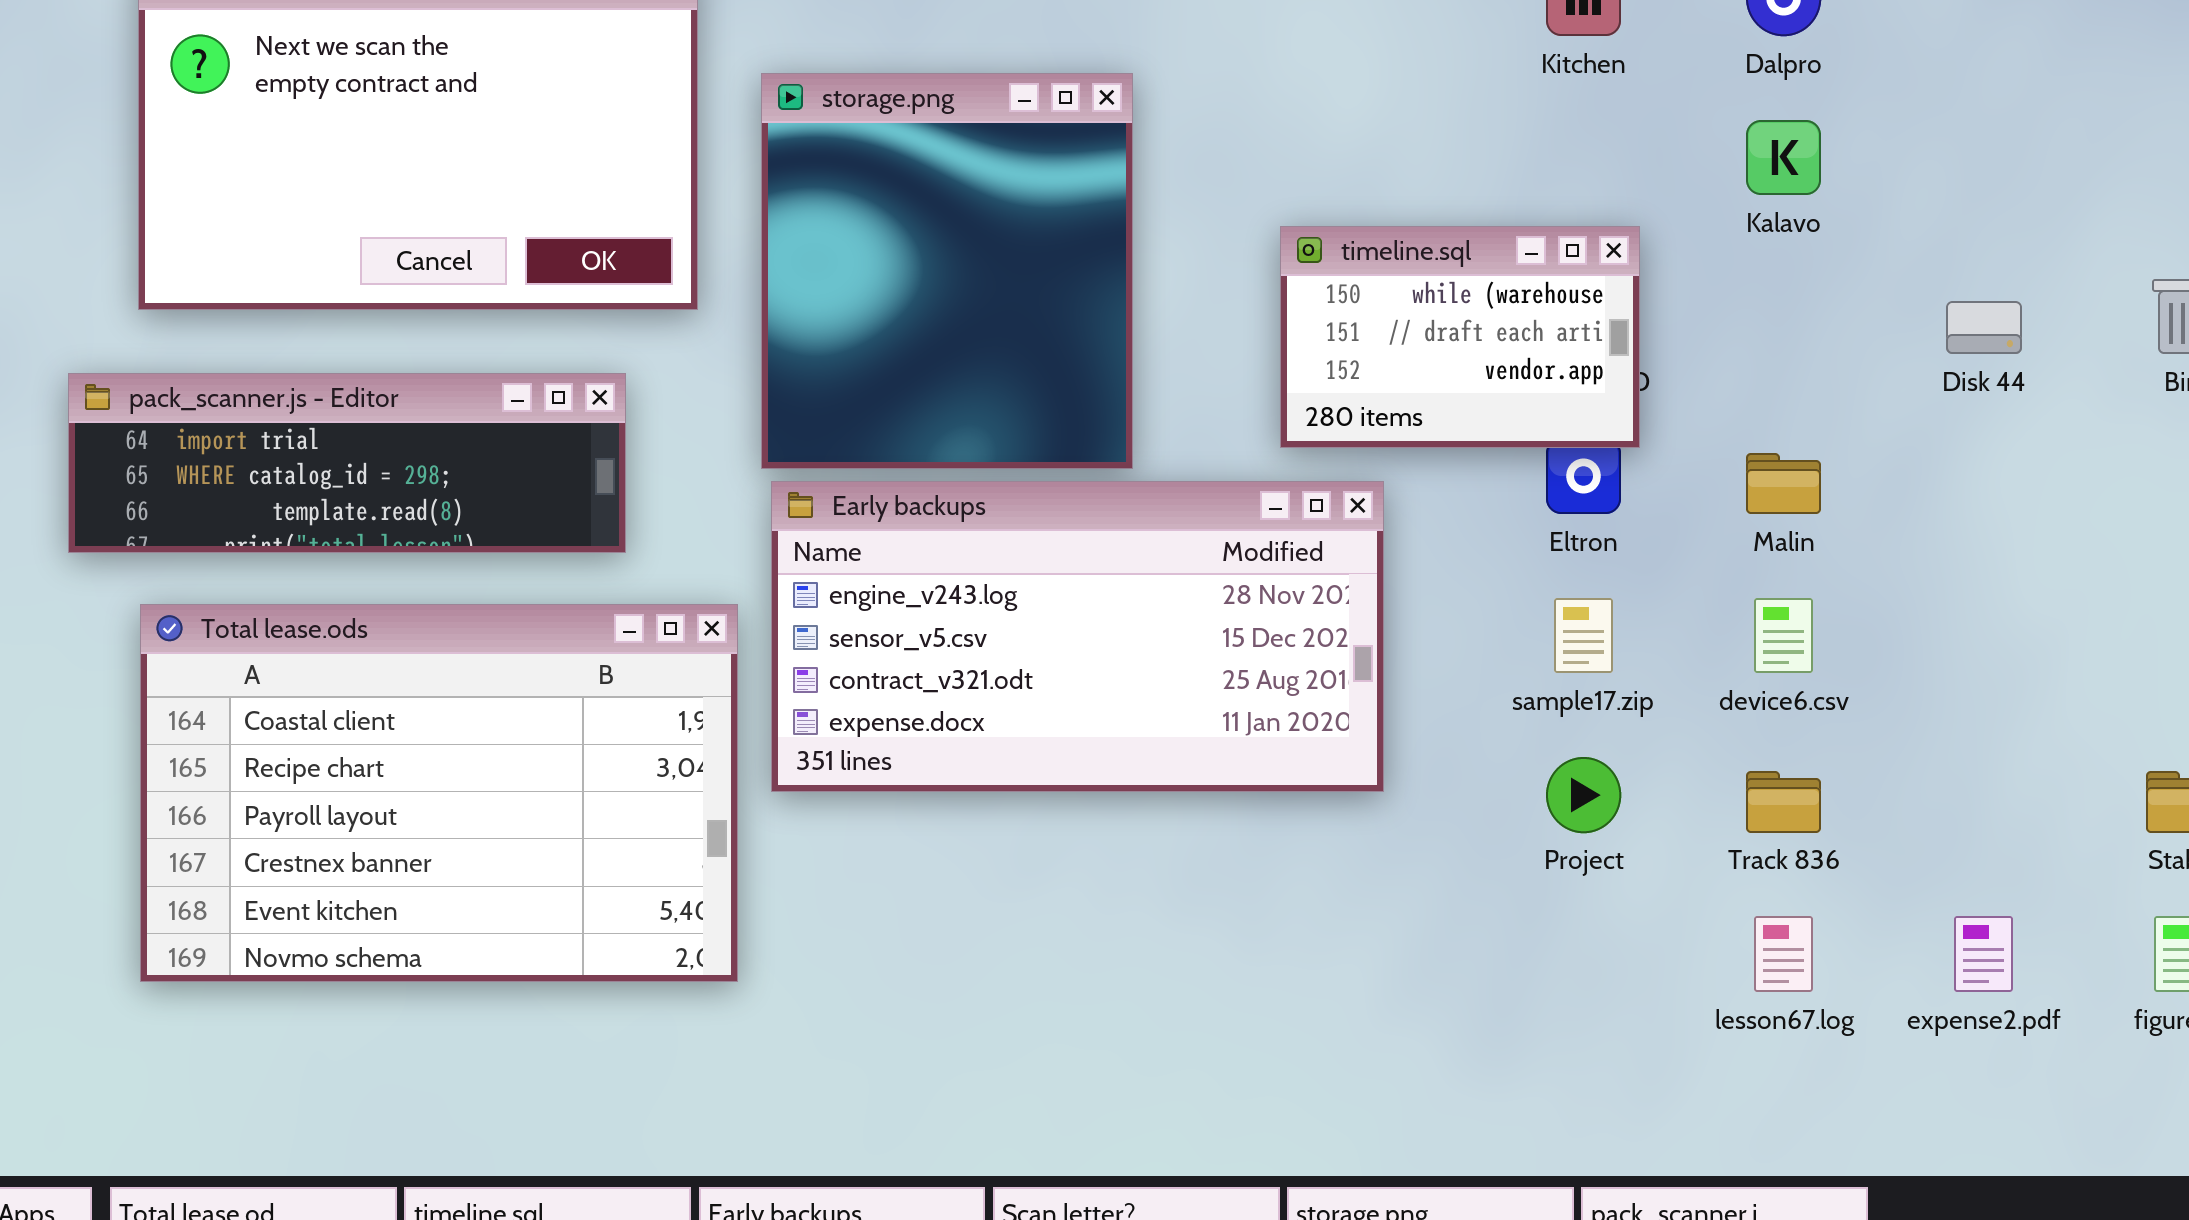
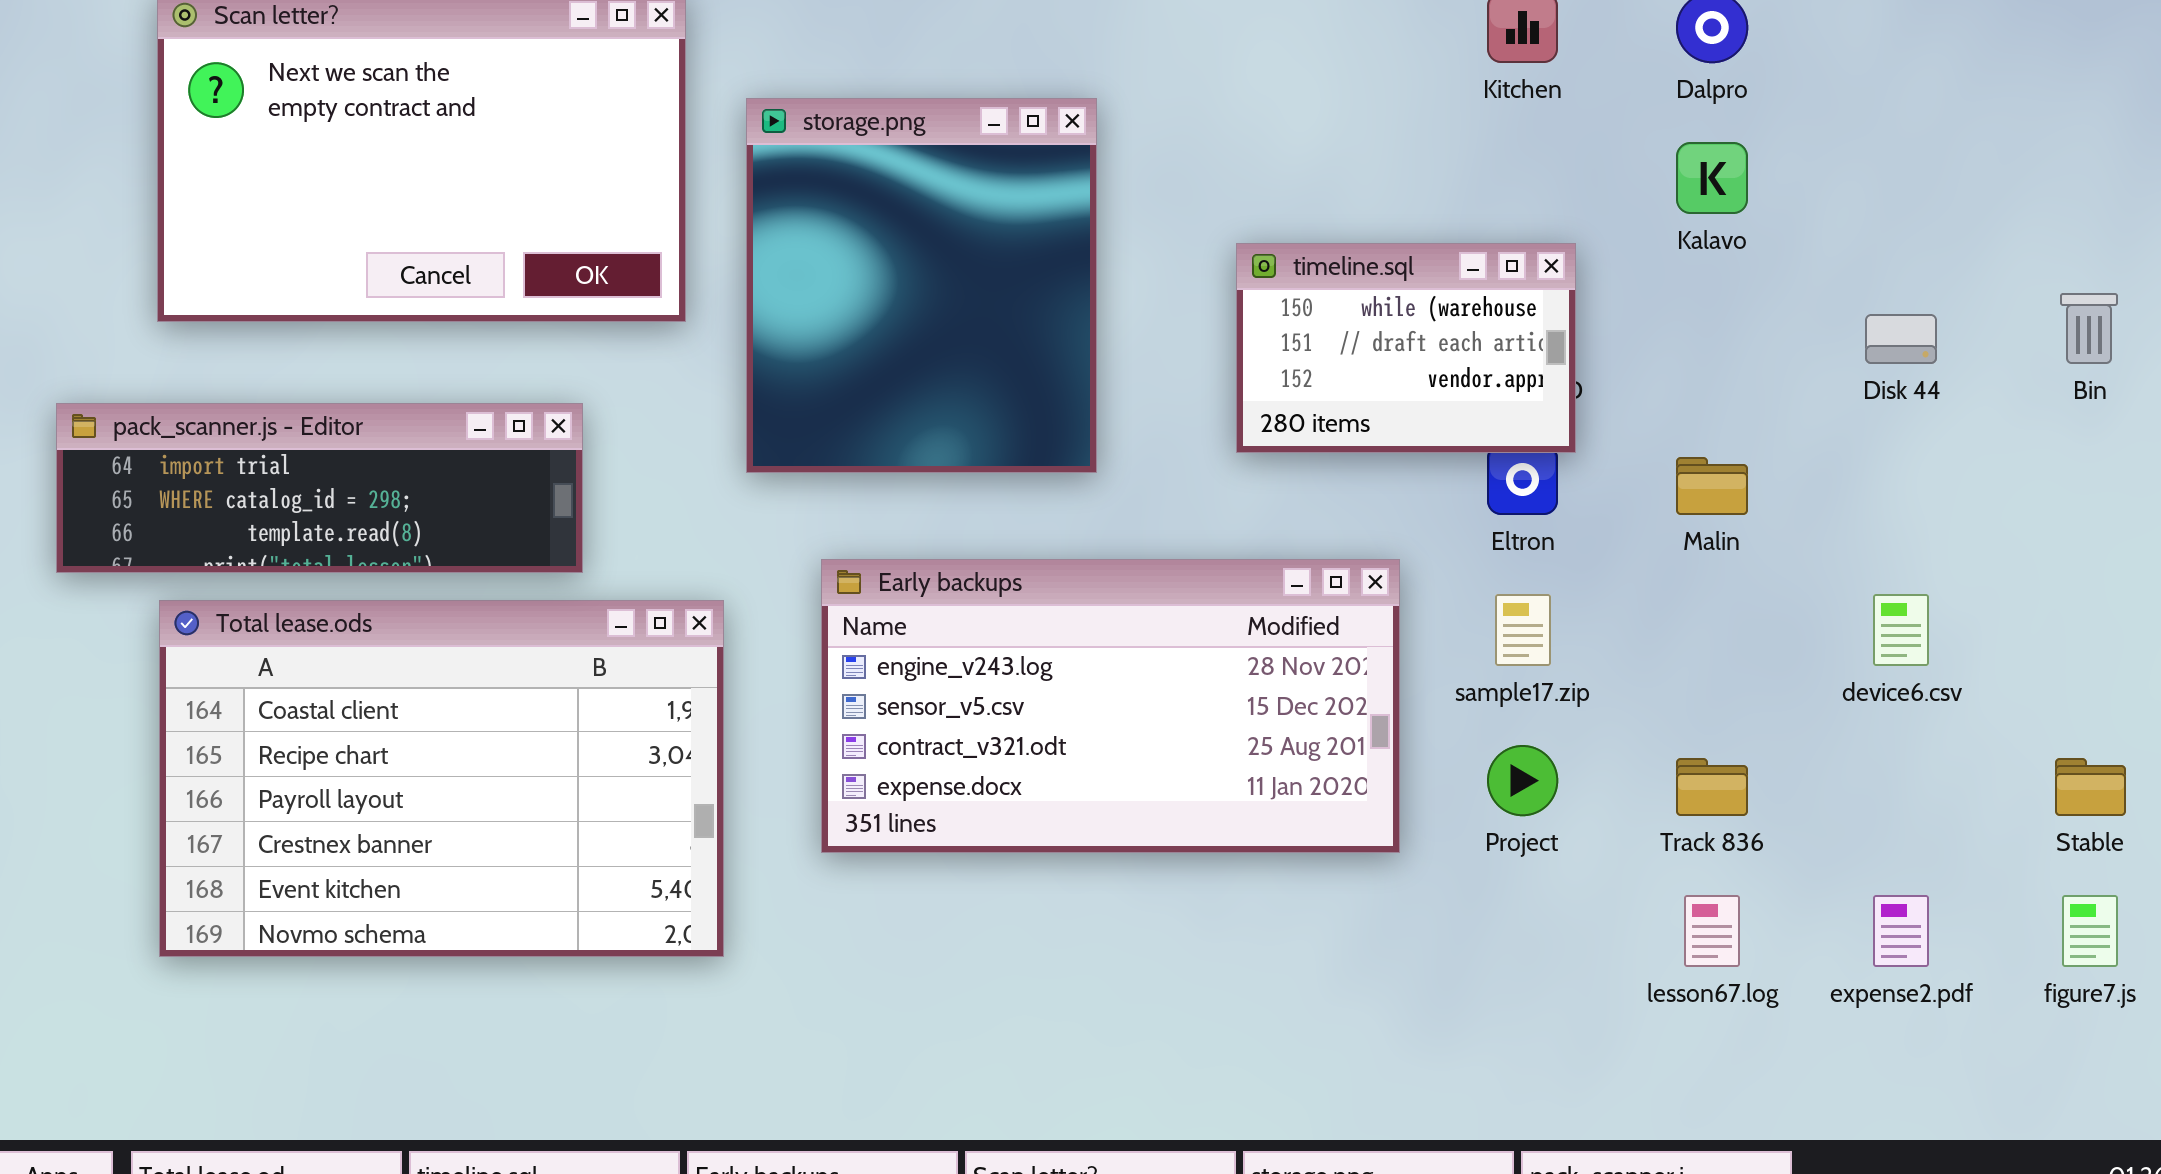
pack_scanner.js - Editor: [68,373,626,553] -> [56,403,583,573], moved
Early backups: [771,481,1384,792] -> [821,559,1400,853], moved
device6.csv: [1754,598,1813,673] -> [1873,594,1929,666], moved

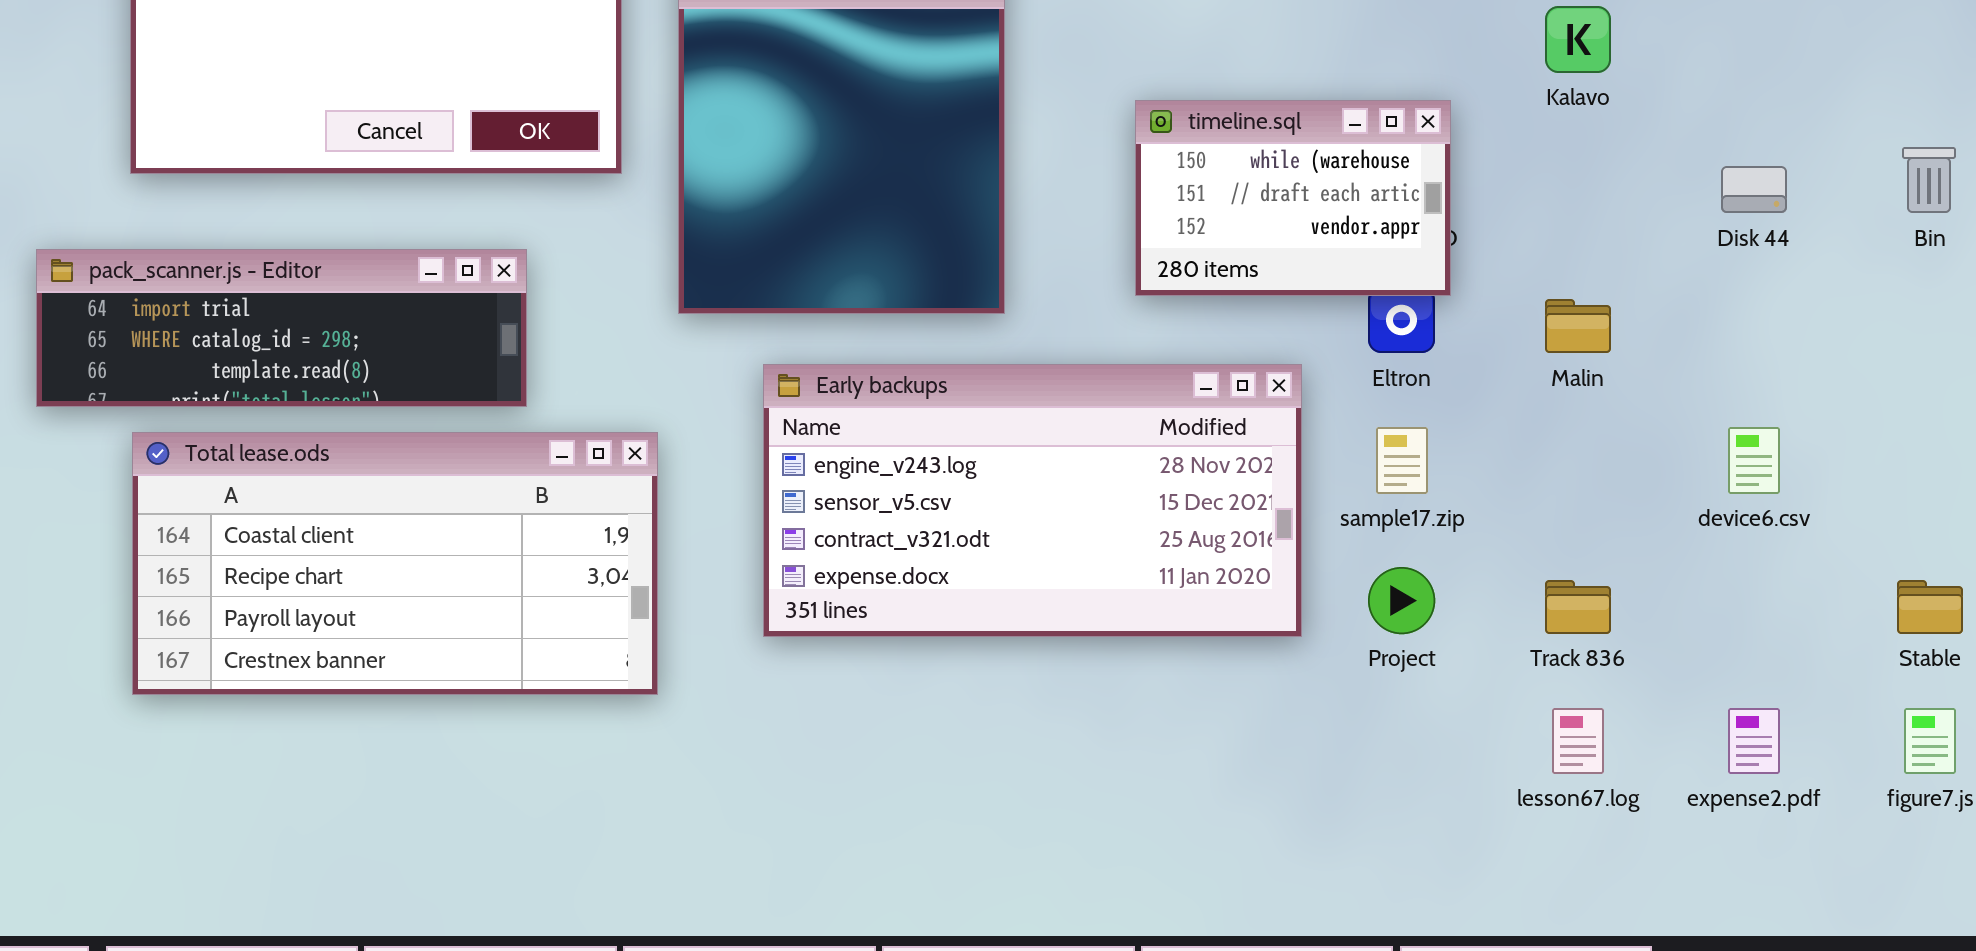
Early backups: [821,559,1400,853] -> [763,364,1302,637], moved
Total lease.ods: [159,600,724,957] -> [132,432,658,695], resized

